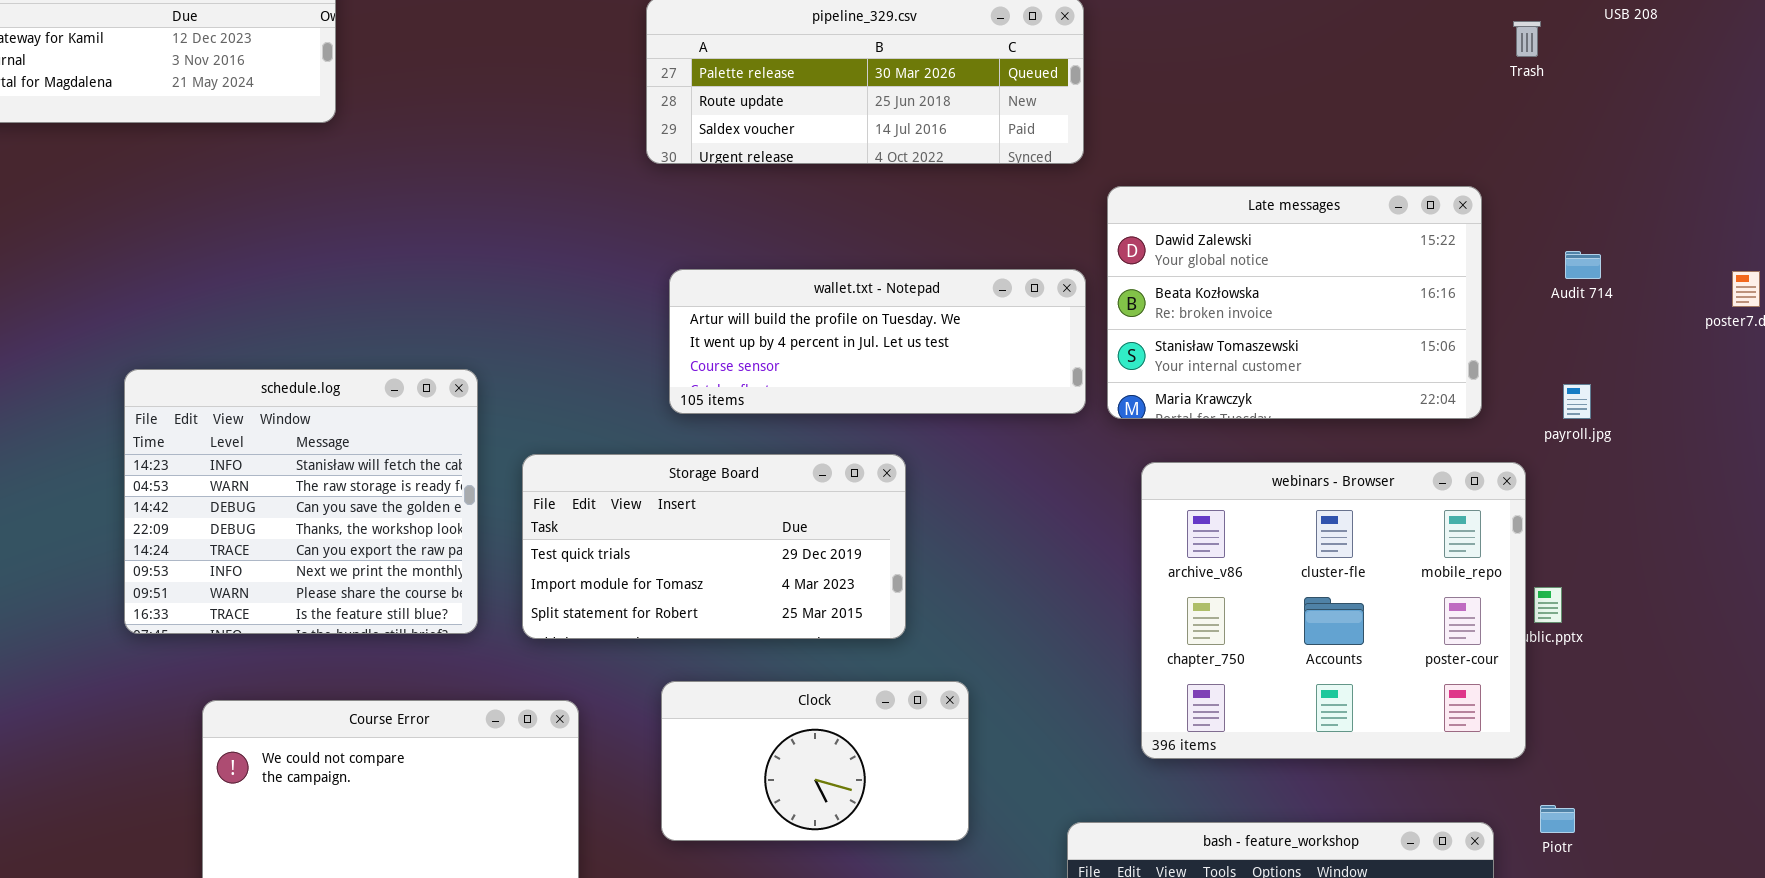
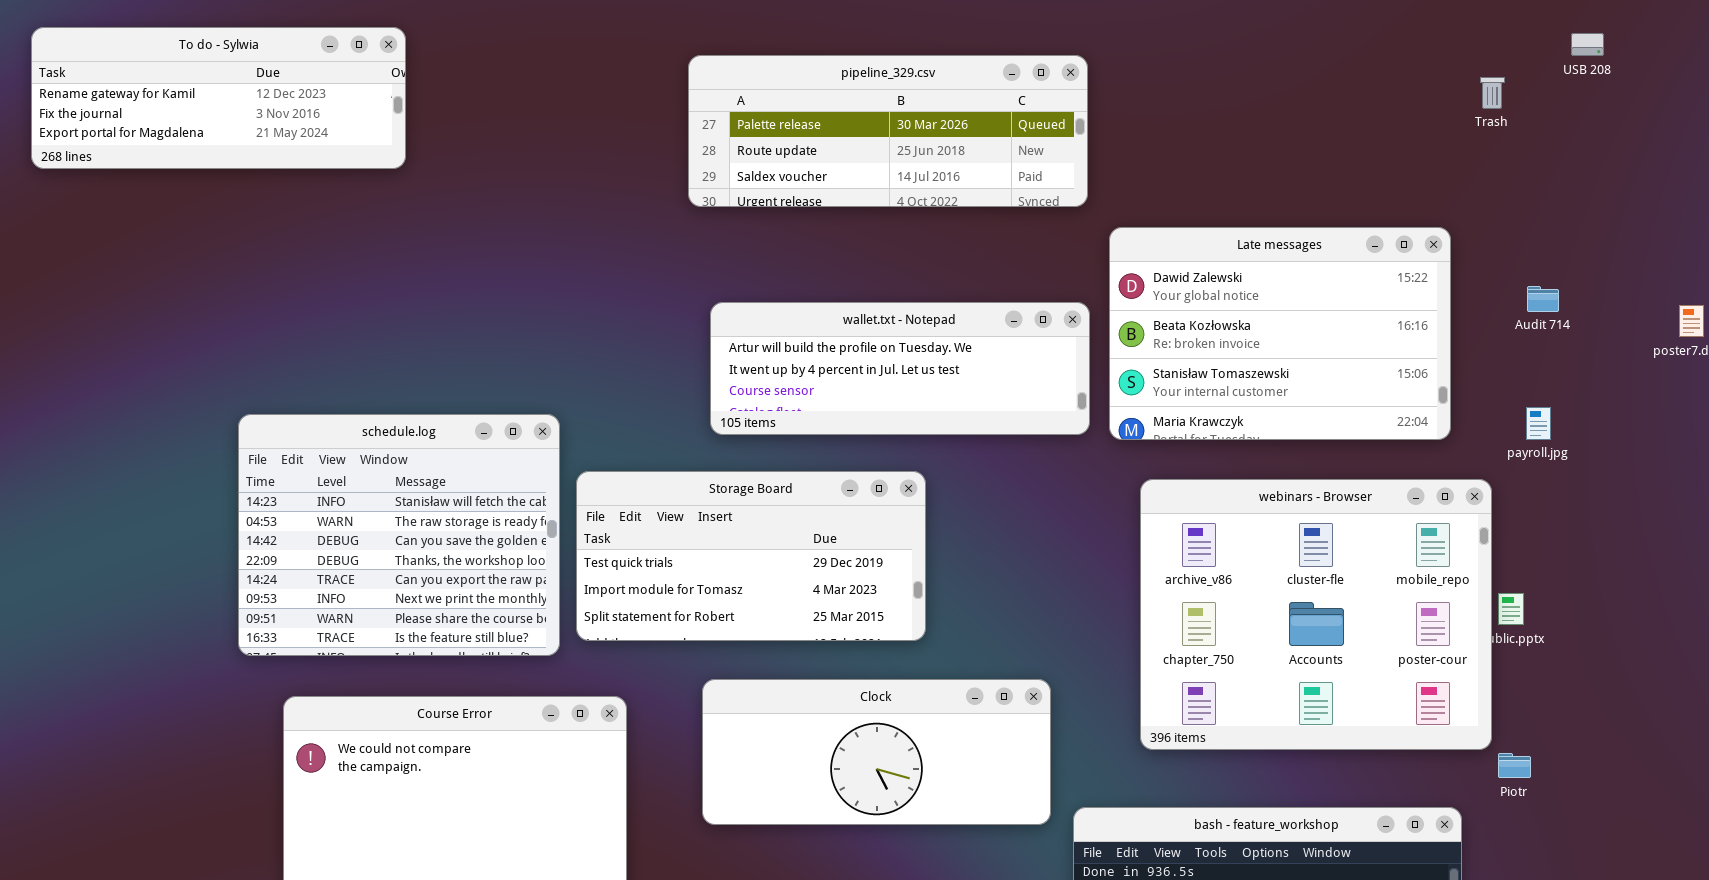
schedule.log: [124,369,478,634] -> [238,414,560,656], moved
Clock: [661,681,969,841] -> [702,679,1051,825], resized
Piotr: [1540,805,1575,833] -> [1498,753,1531,778], moved

